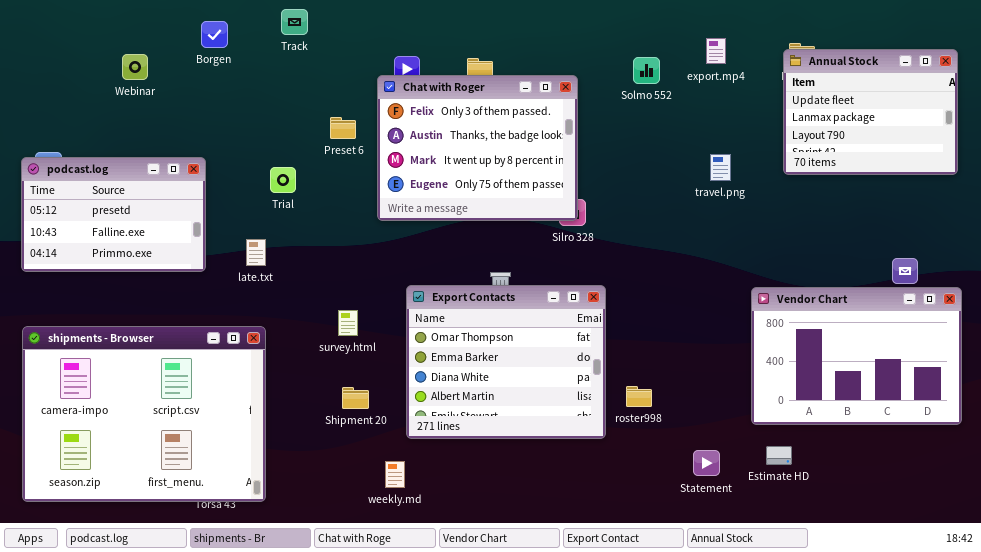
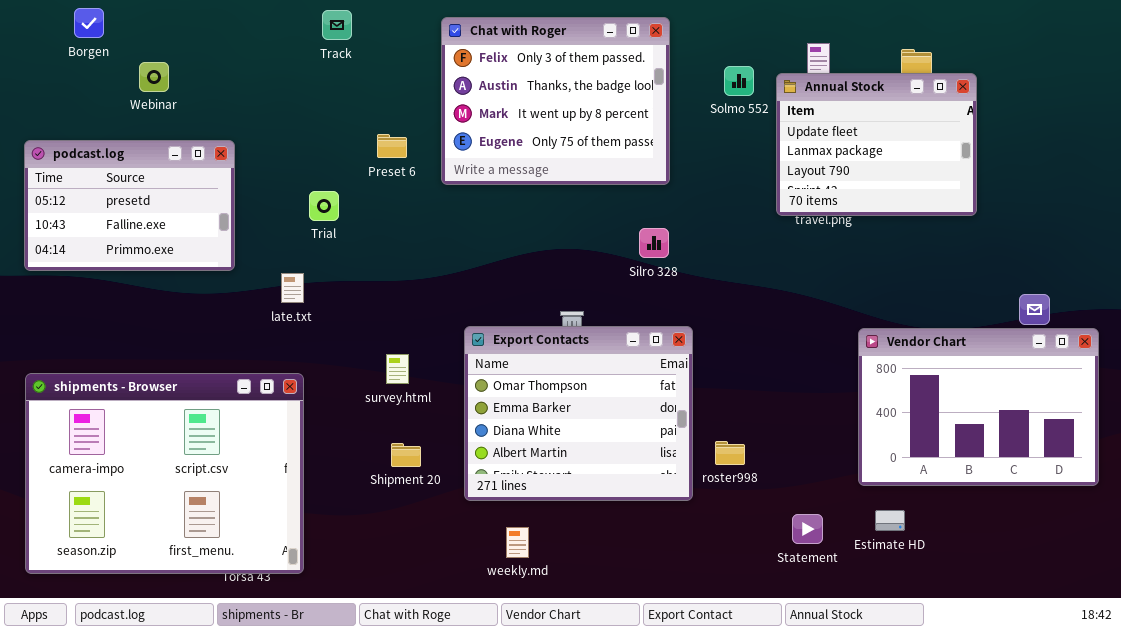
Borgen: [201,21,228,48] -> [74,8,104,38], moved
Annual Stock: [783,49,958,175] -> [776,73,977,216], moved
Chat with Roger: [377,75,578,221] -> [441,17,670,185], moved
podcast.log: [21,157,206,272] -> [24,140,235,271], moved
weekly.md: [385,461,405,488] -> [506,527,529,558], moved

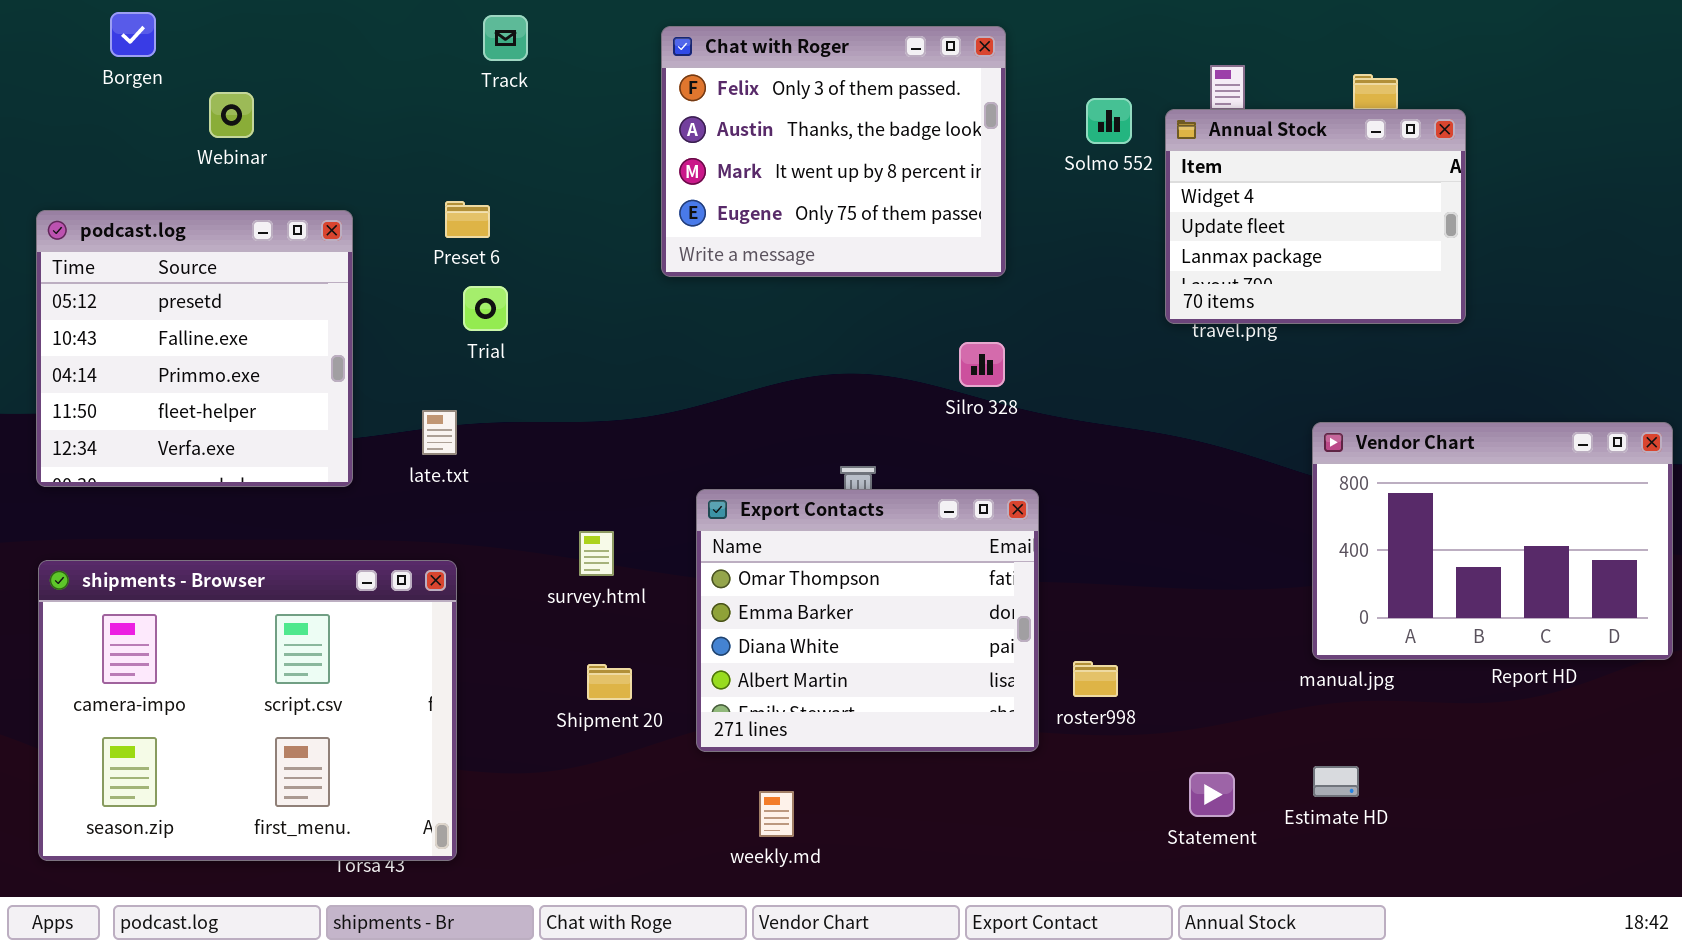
Annual Stock: [776,73,977,216] -> [1165,109,1466,324], scrolled up 1 row
Preset 6: [377,134,407,158] -> [445,201,490,238], moved
podcast.log: [24,140,235,271] -> [36,210,353,487], resized
Vendor Chart: [858,328,1099,486] -> [1312,422,1673,660], moved

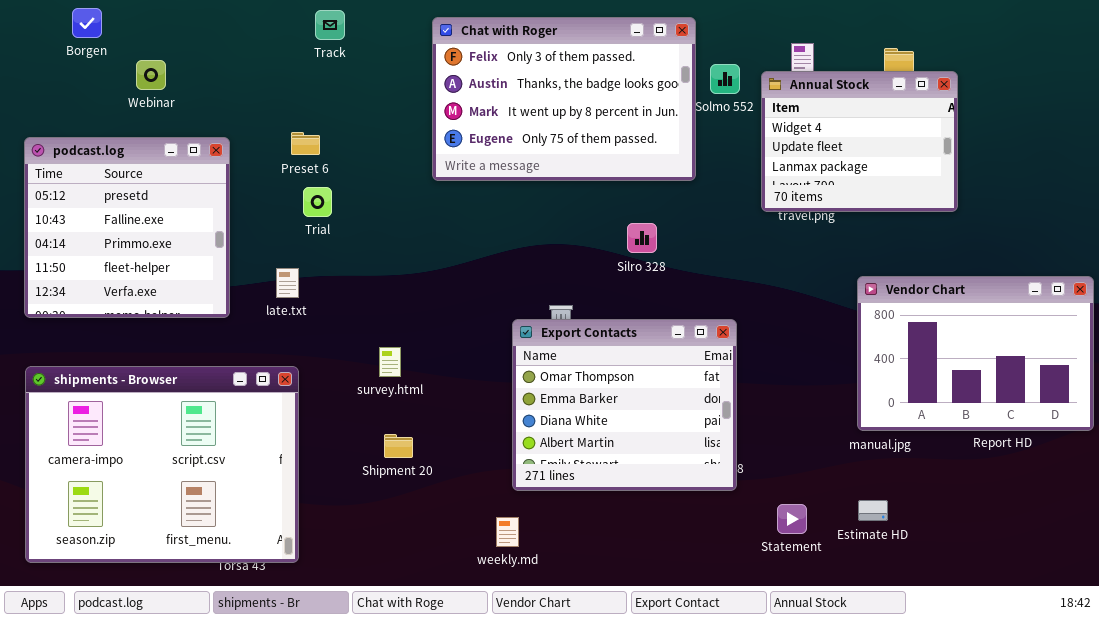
Chat with Roger: [661,26,1006,277] -> [432,17,696,181], resized
Export Contacts: [696,489,1039,752] -> [512,319,737,491], moved

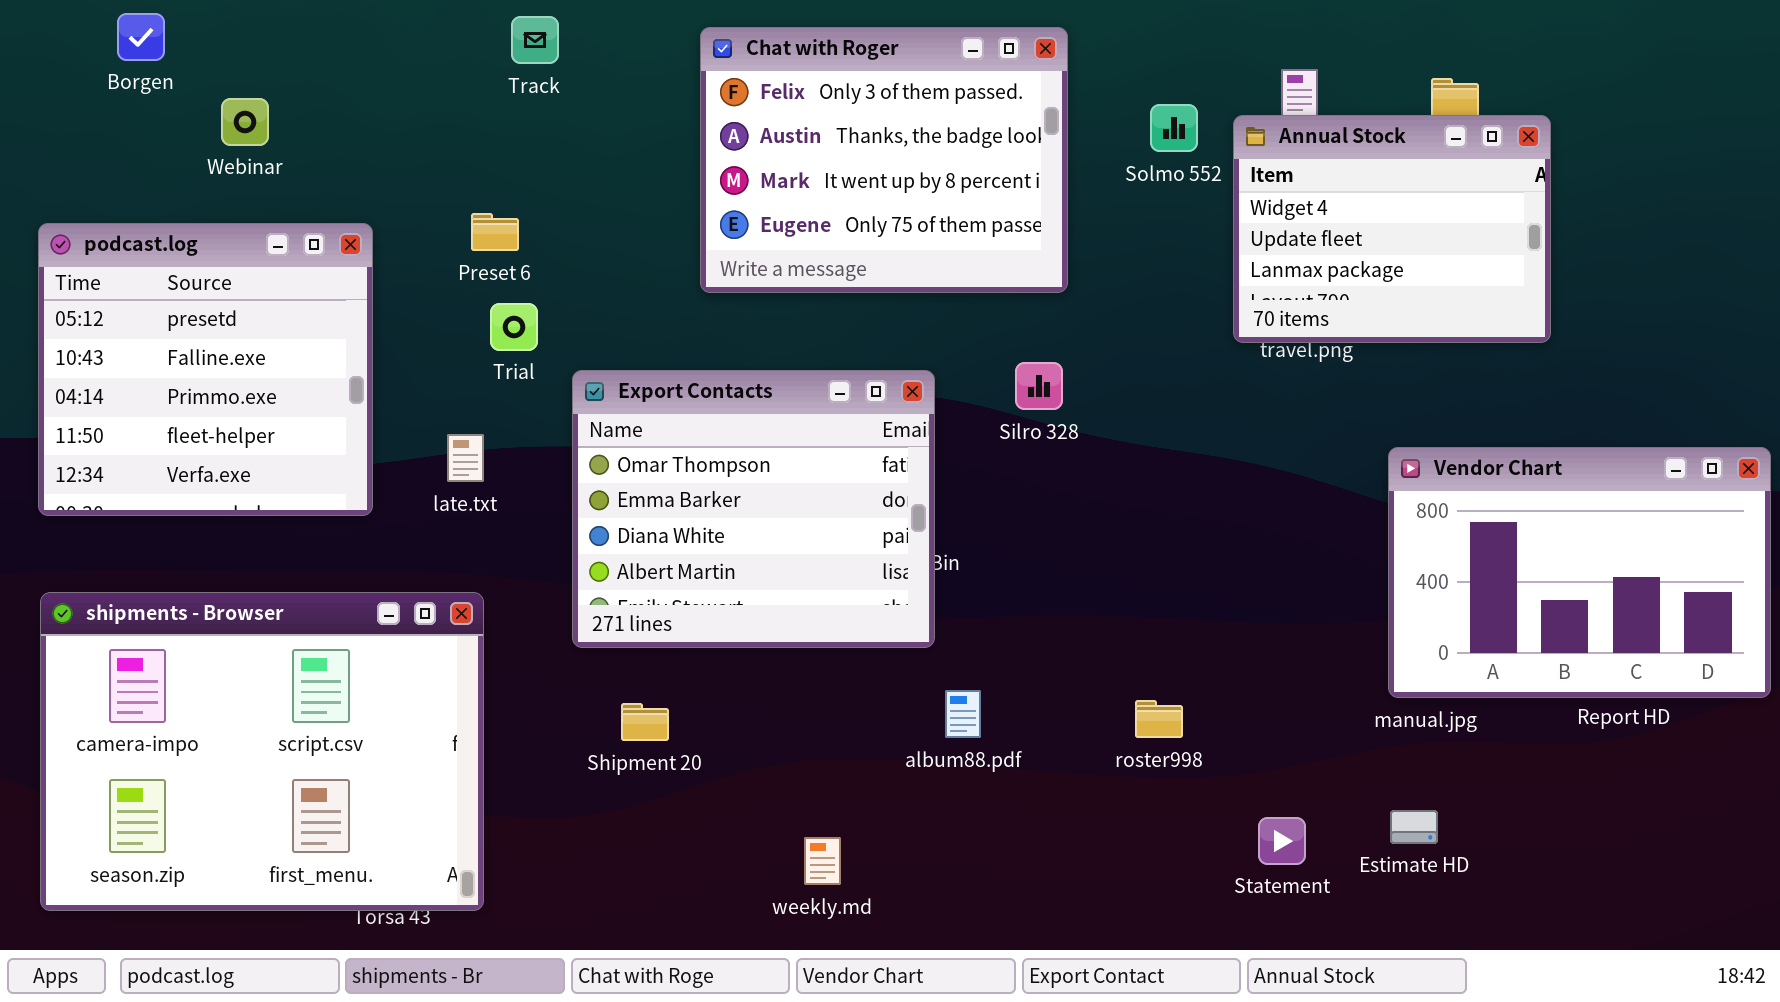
Chat with Roger: [432,17,696,181] -> [700,27,1068,293], resized
Export Contacts: [512,319,737,491] -> [572,370,935,648], moved

